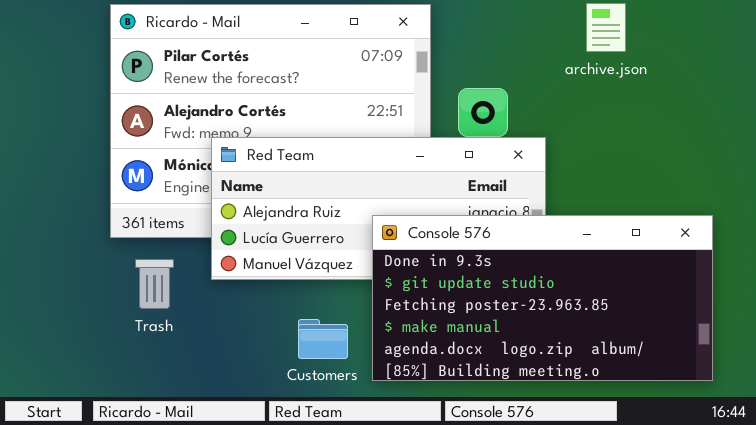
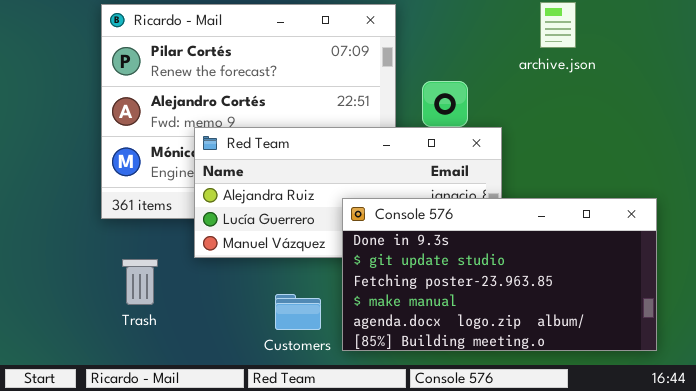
Trash: [135,259,174,309] -> [122,259,158,305], moved

